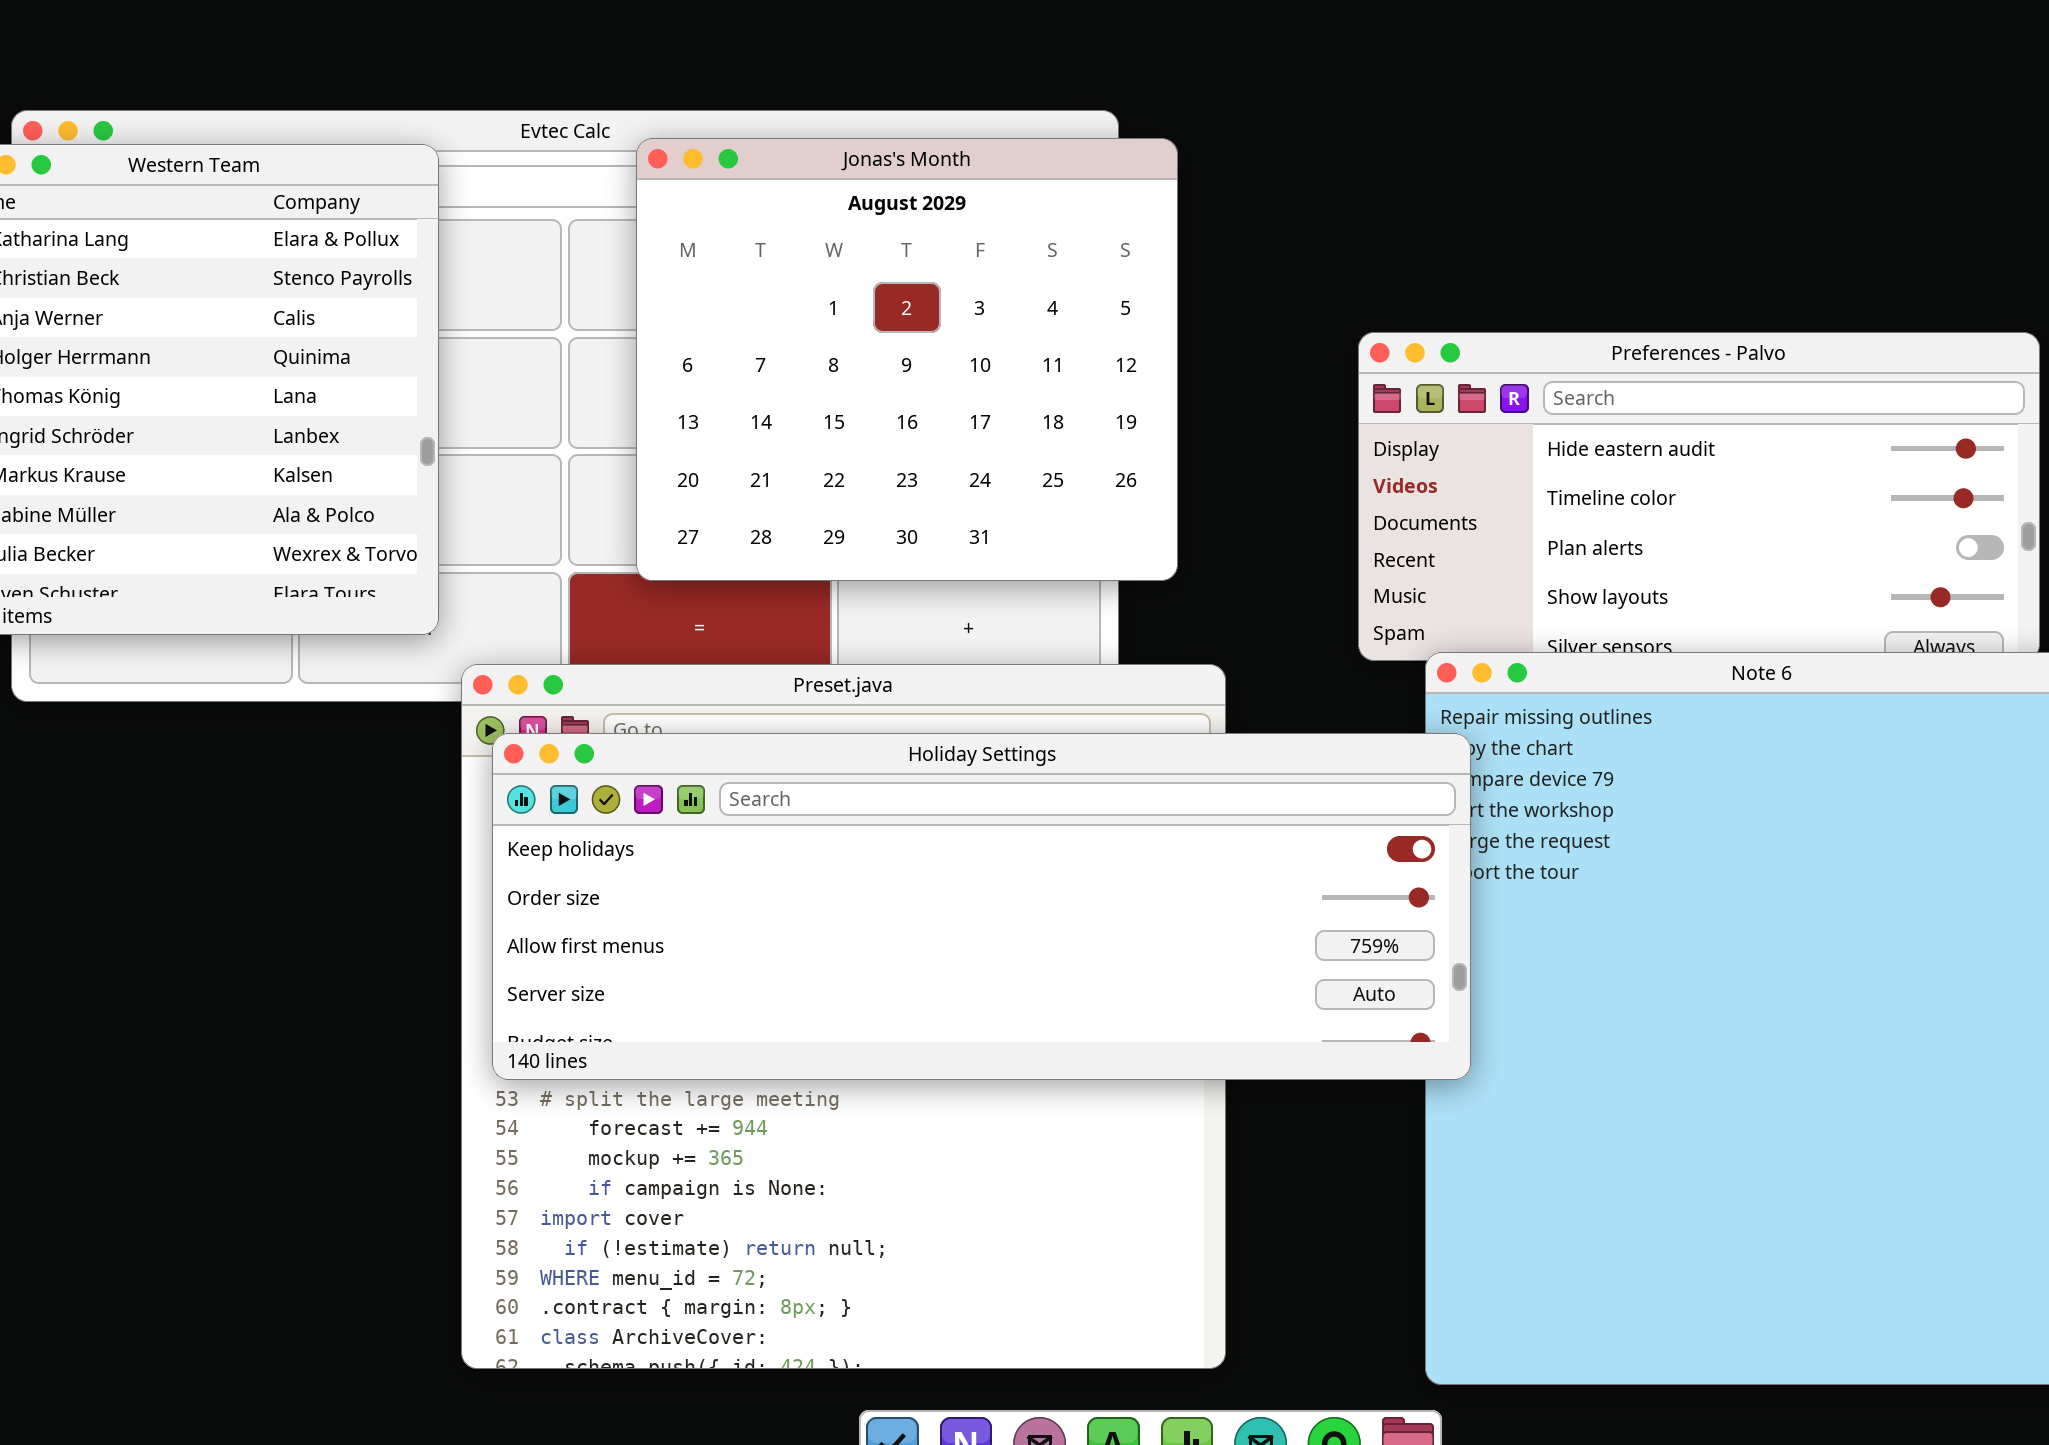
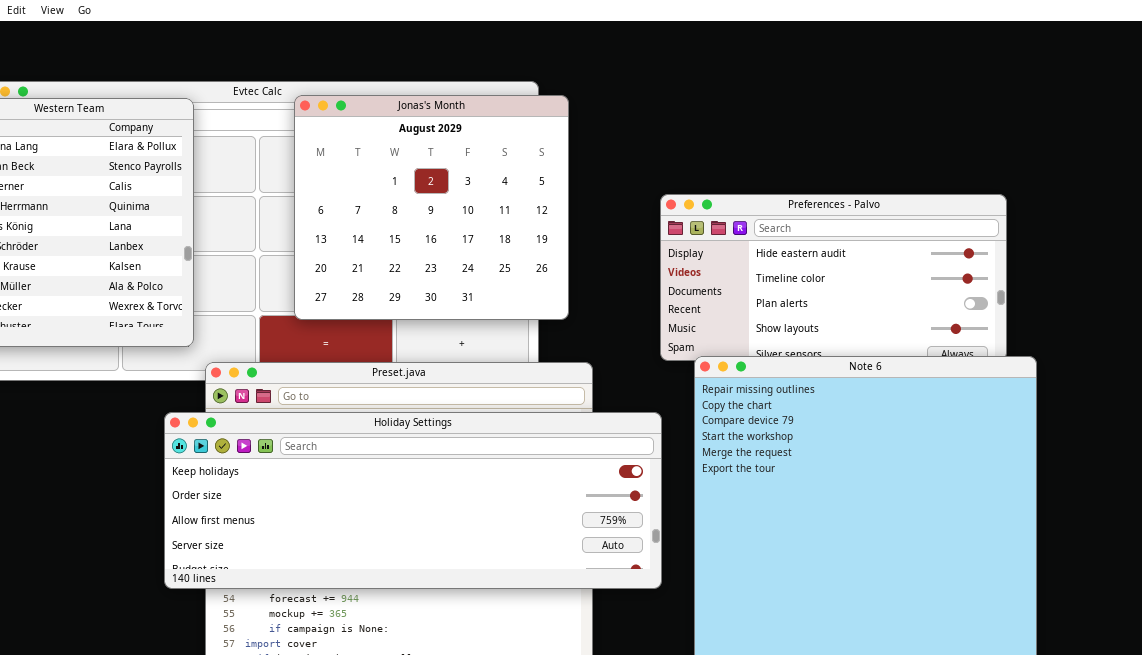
Holiday Settings: [492,733,1471,1080] -> [164,412,662,589], moved

